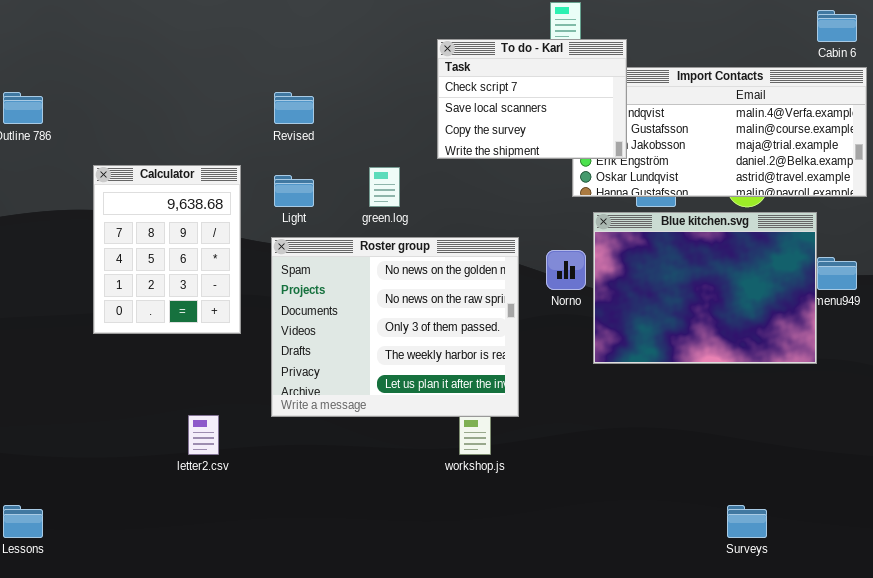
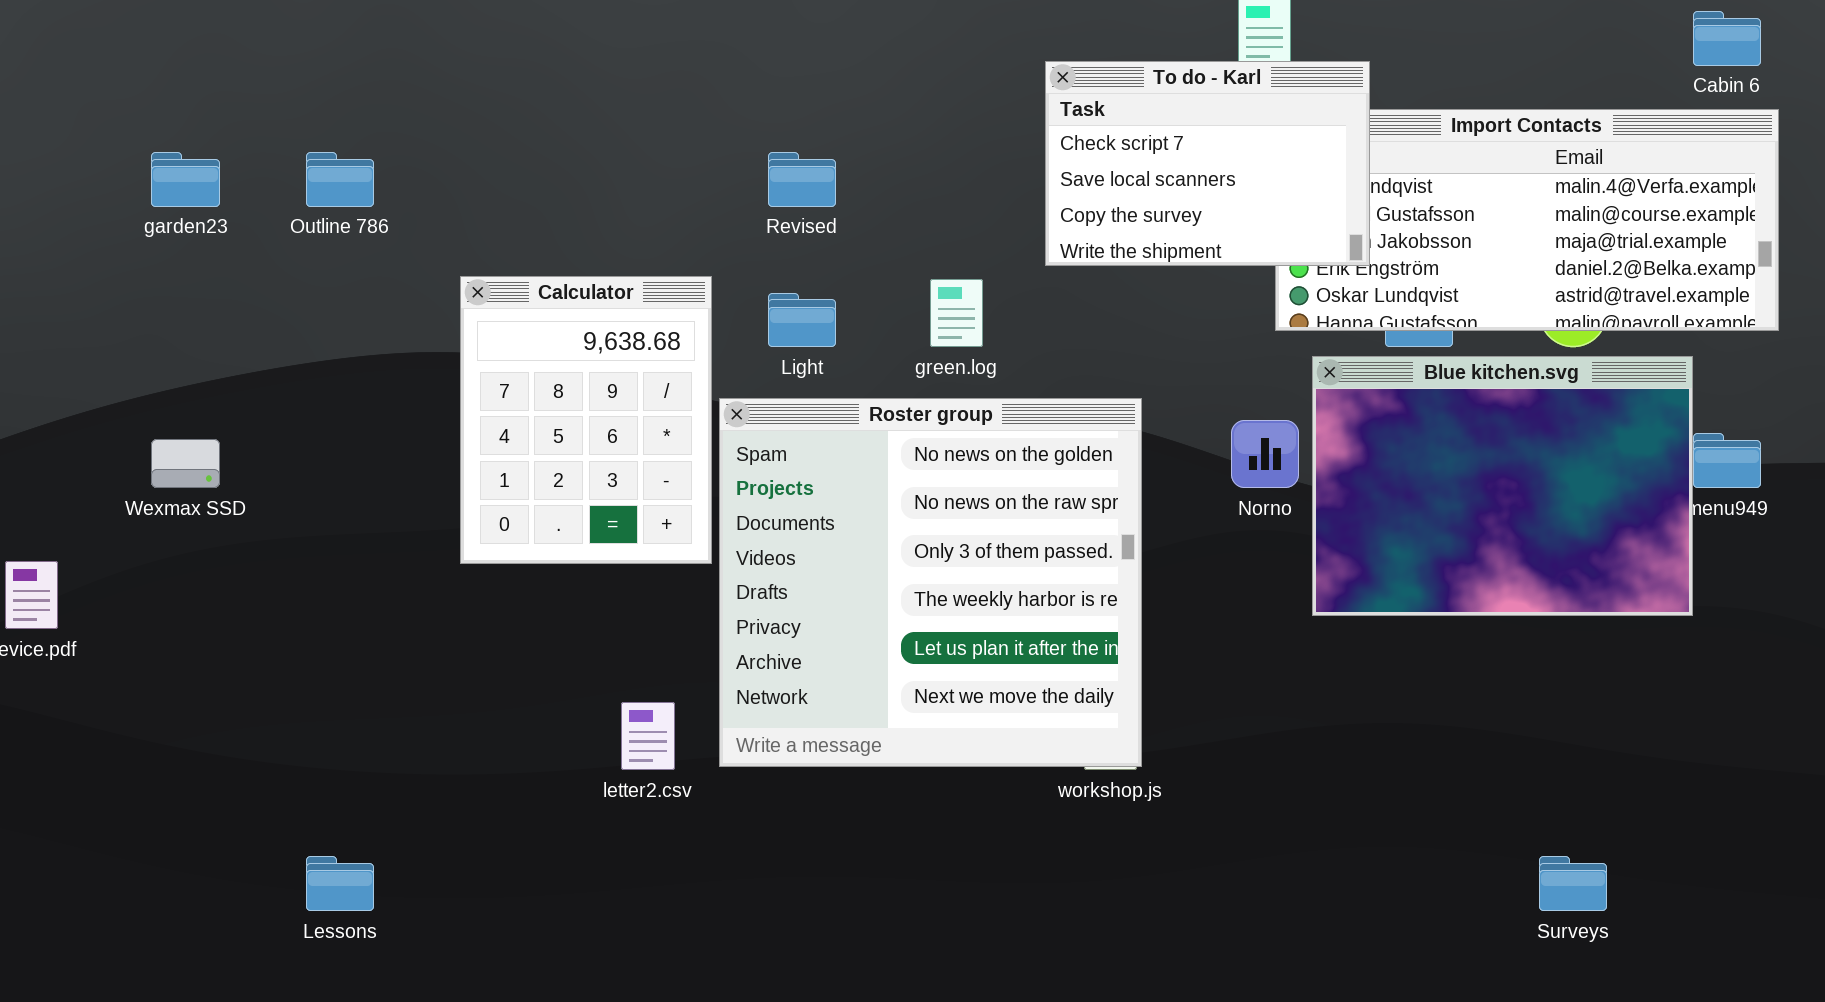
Roster group: [271,237,519,417] -> [719,398,1142,767], moved, resized

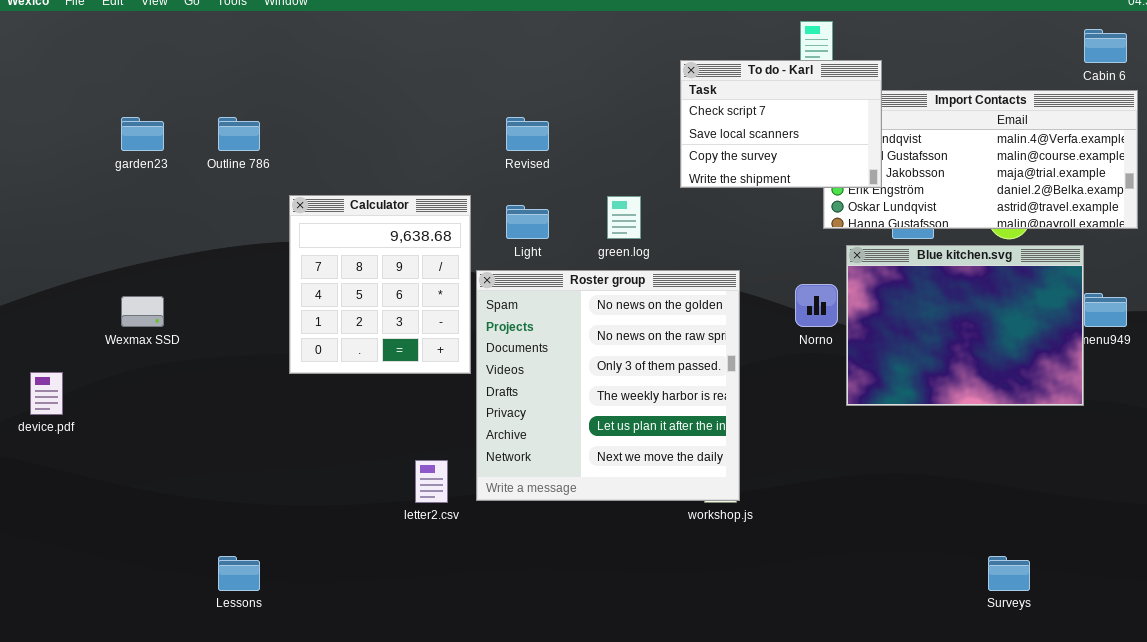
Calculator: [460,276,712,564] -> [289,195,471,374], resized

